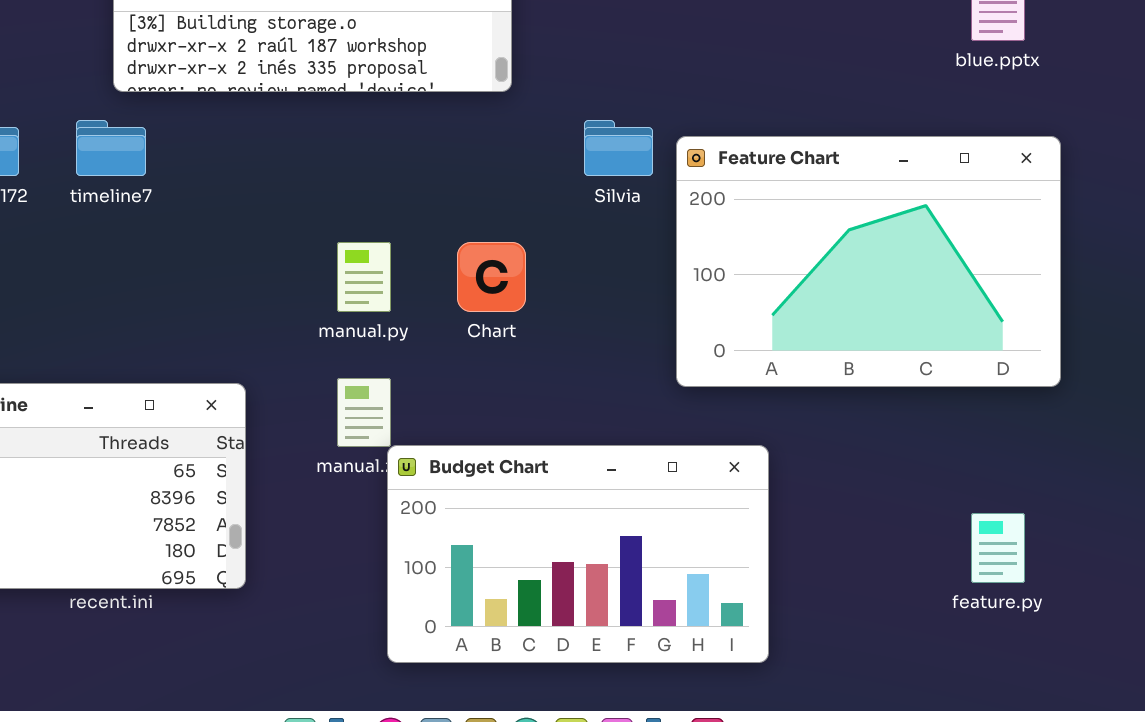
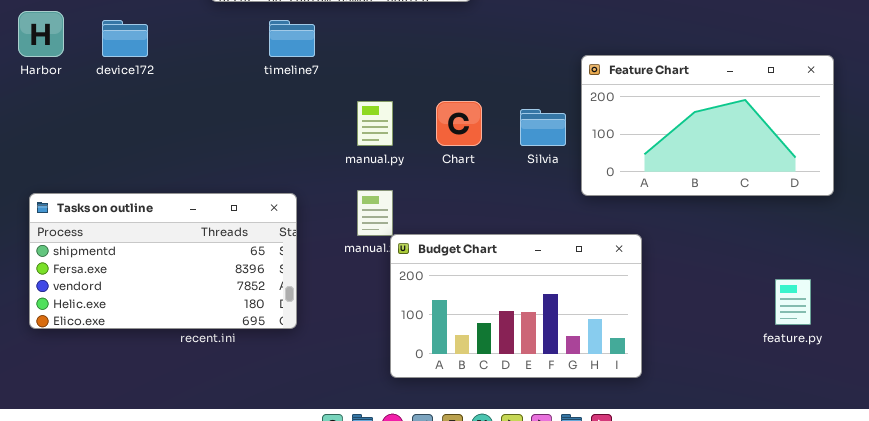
timeline7: [76,120,146,176] -> [269,20,315,57], moved
Silvia: [584,120,653,176] -> [520,109,566,146], moved
Feature Chart: [676,136,1061,387] -> [581,55,834,196], resized

